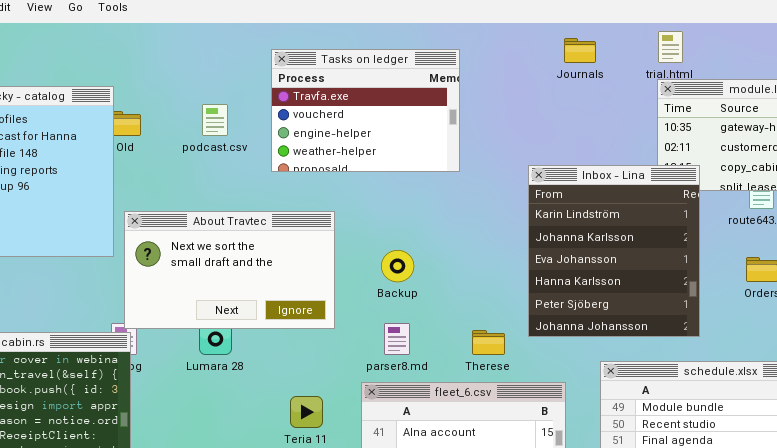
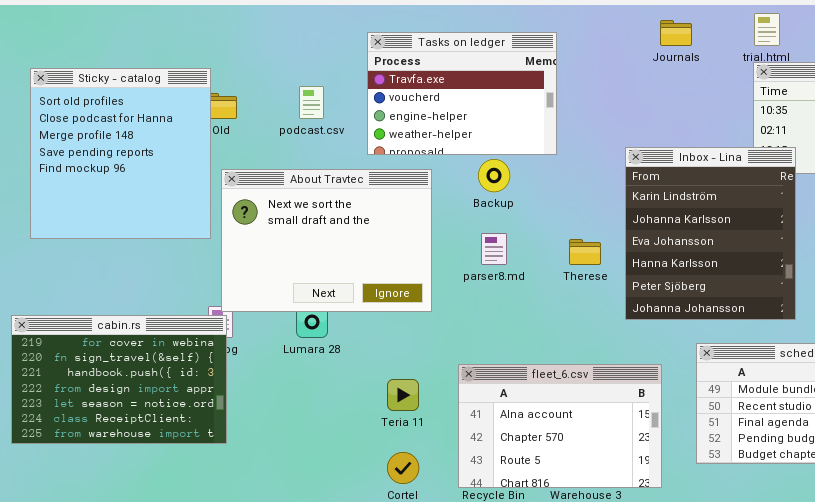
About Travtec: [124,211,335,329] -> [221,169,432,312], resized
Backup: [381,250,414,282] -> [478,159,510,192], moved
parser8.md: [384,323,410,355] -> [481,233,507,265], moved
Therese: [472,330,505,355] -> [569,239,601,265], moved

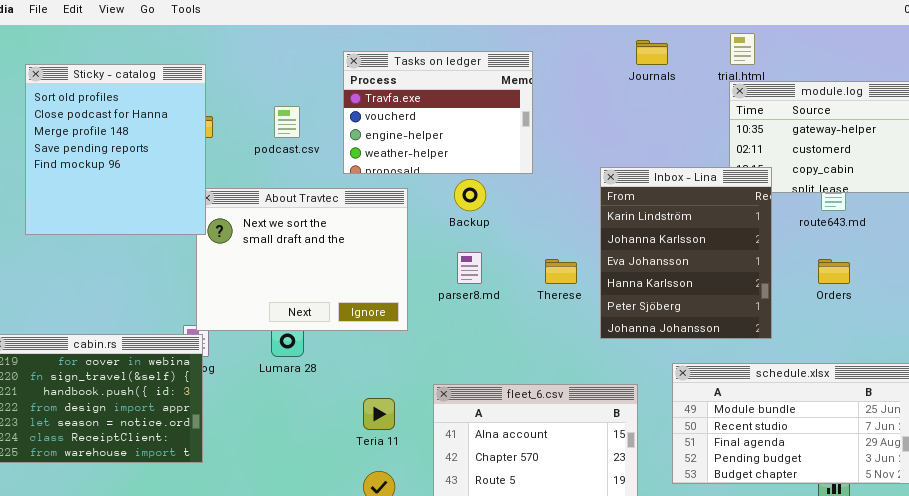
Sticky - catalog: [30,68,211,239] -> [25,64,206,235], moved

